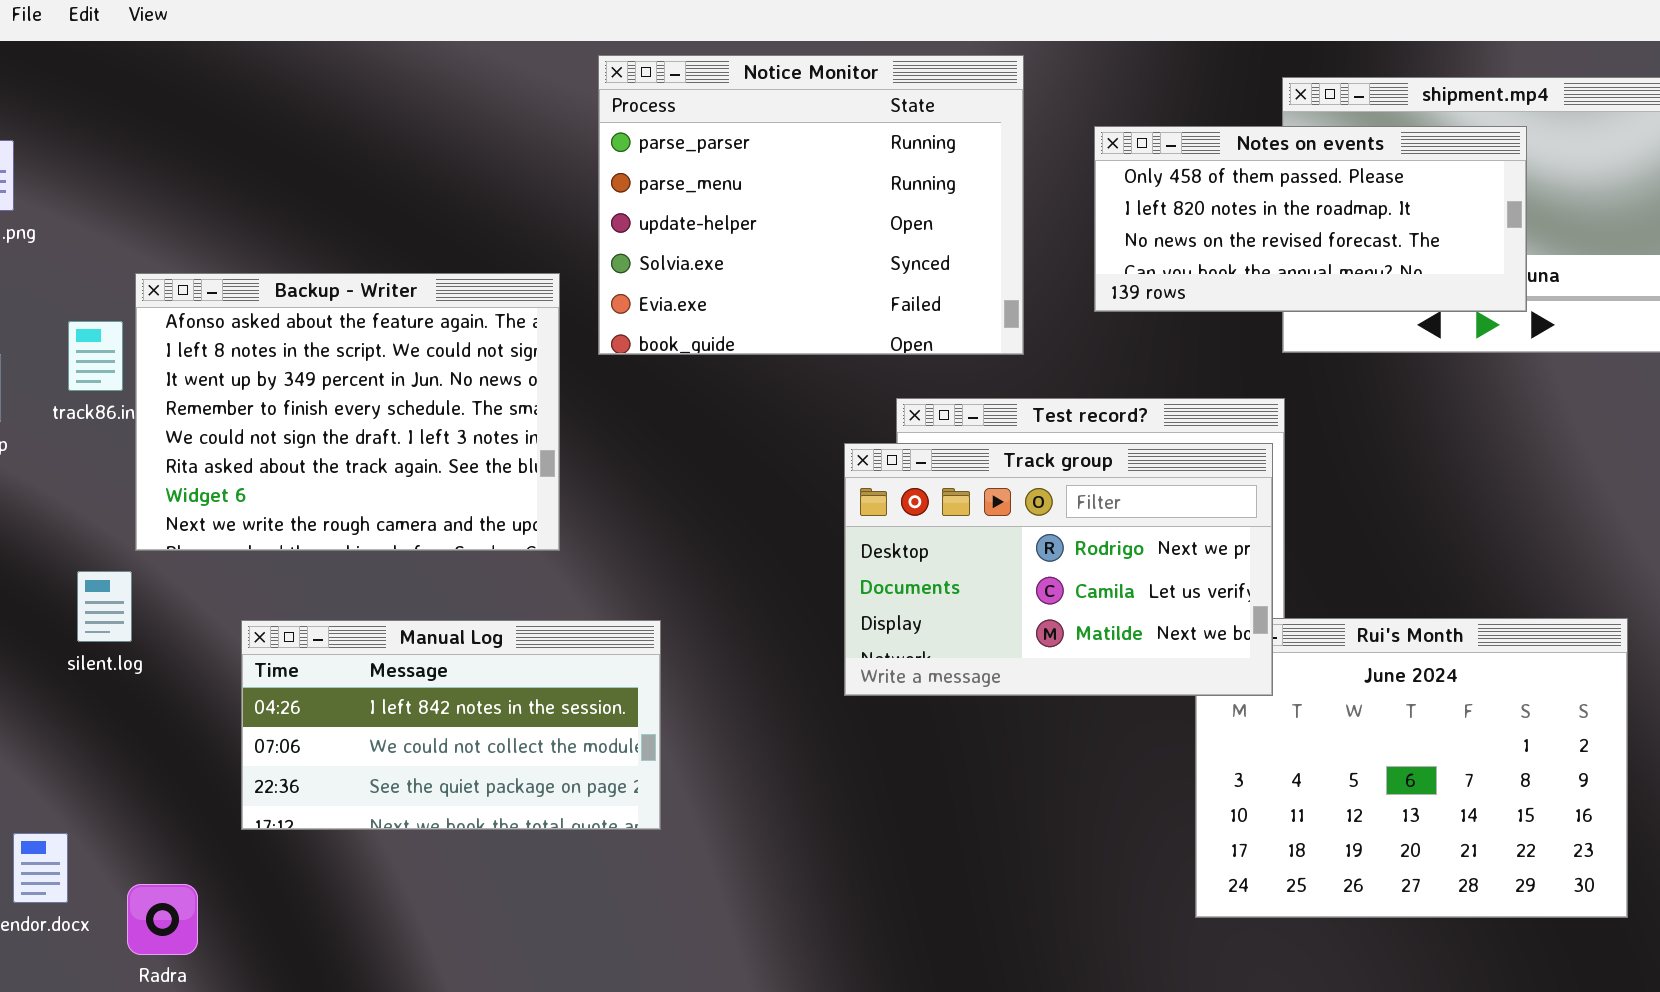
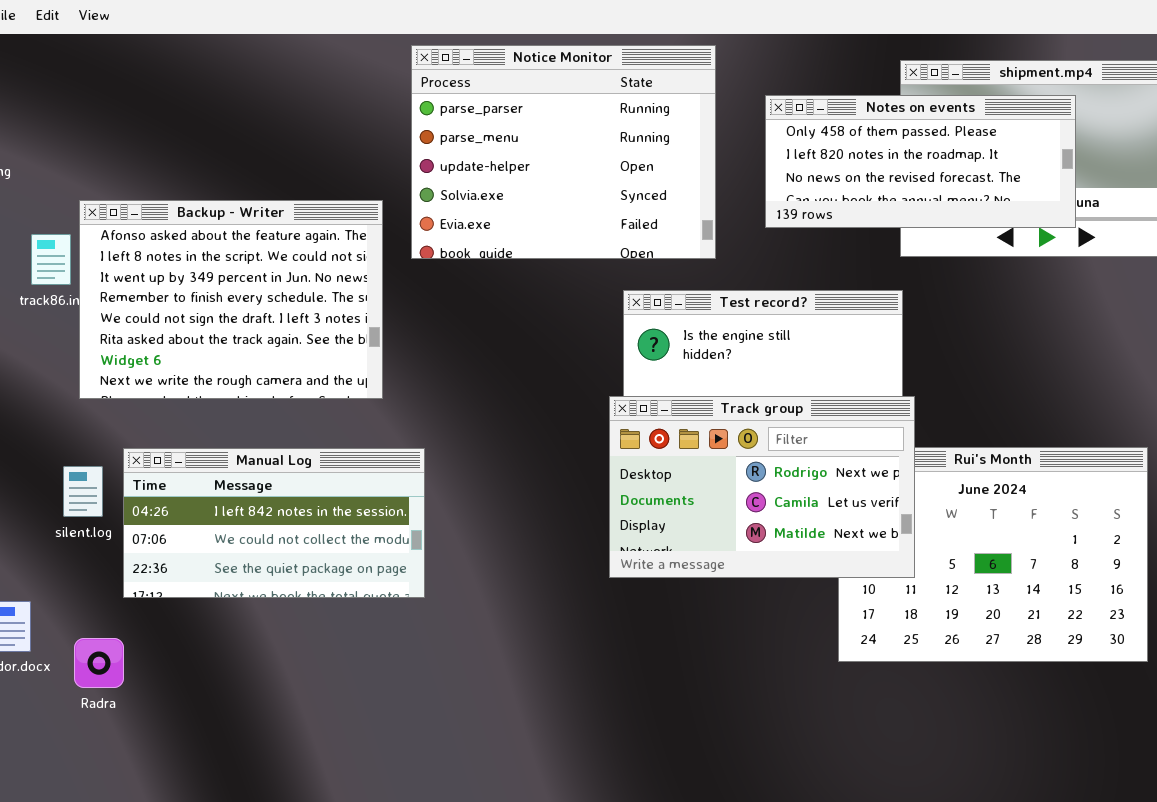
Track group: [844,443,1273,696] -> [609,396,915,578], moved
silent.log: [77,571,132,642] -> [63,466,103,517], moved
Manual Log: [241,620,661,830] -> [123,448,425,598], moved

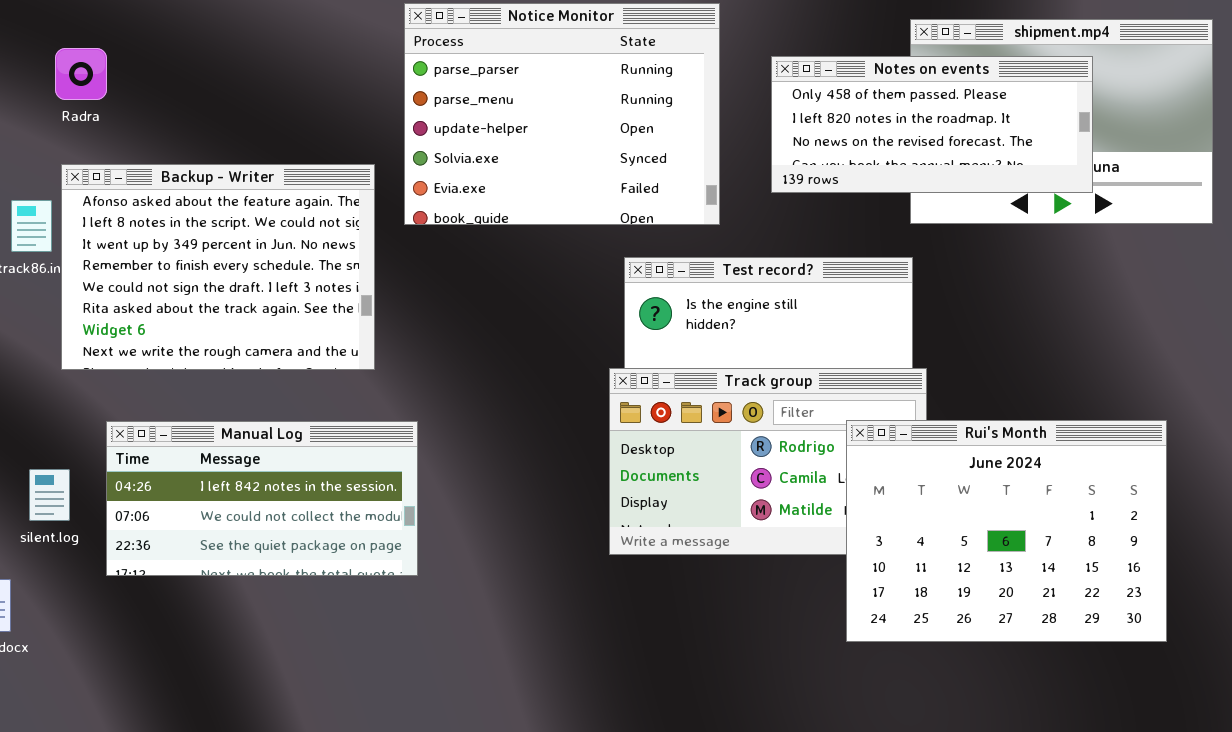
Rui's Month: [838,447,1148,662] -> [846,420,1167,642], raised
silent.log: [63,466,103,517] -> [29,469,70,521], moved
Radra: [74,638,124,688] -> [55,48,107,100], moved

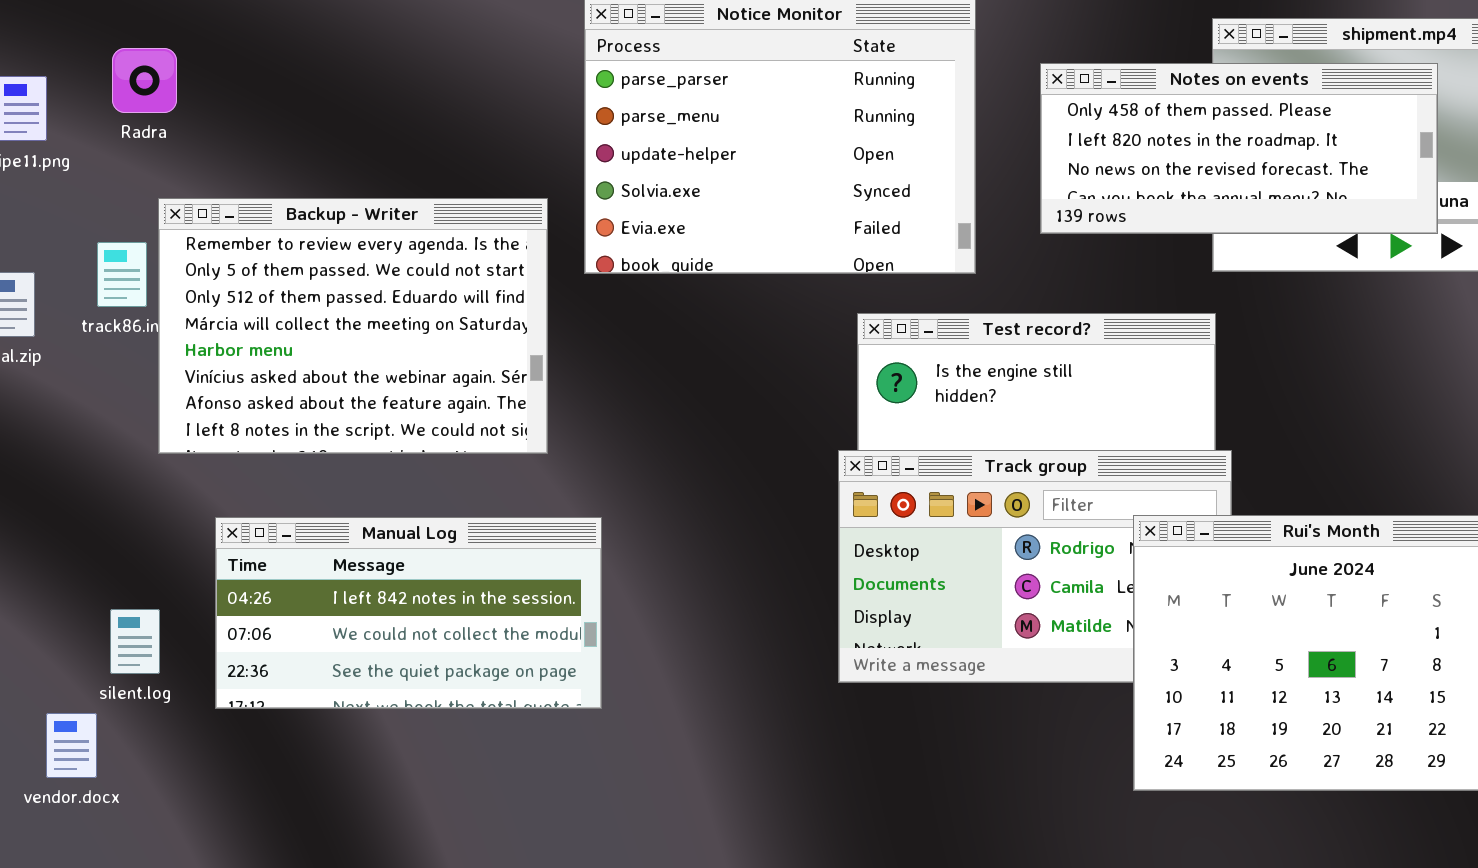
Radra: [55,48,107,100] -> [112,48,177,113], moved
Backup - Writer: [61,164,375,370] -> [158,198,548,454], scrolled up 6 rows
silent.log: [29,469,70,521] -> [110,609,160,674], moved

